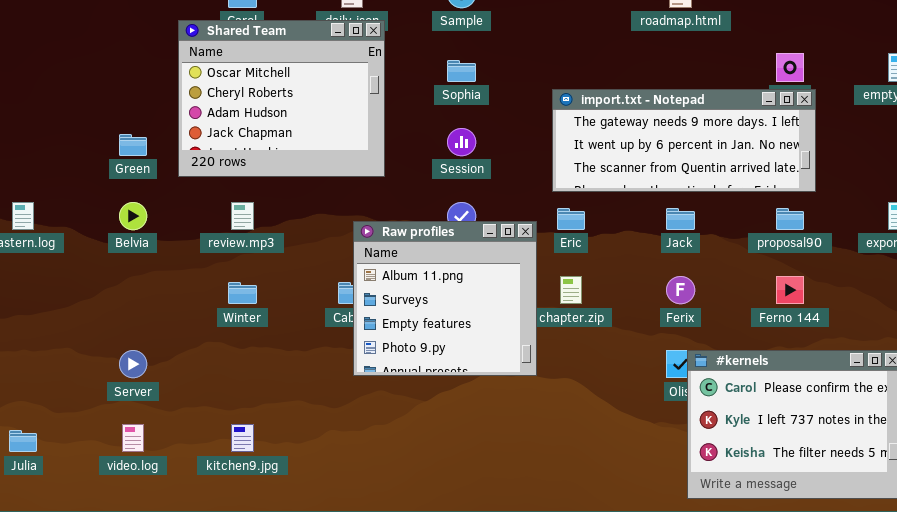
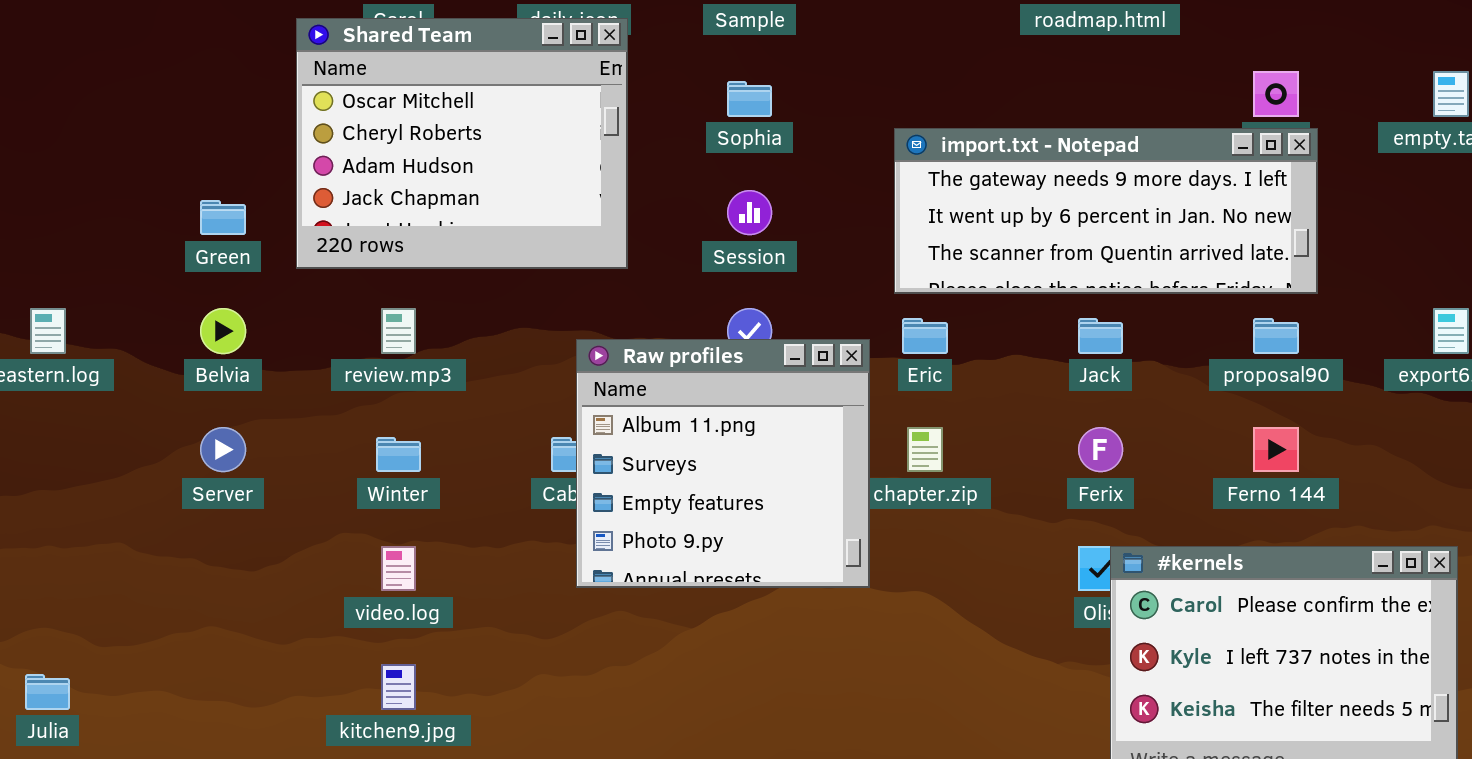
Server: [119,350,147,378] -> [200,427,246,472], moved
video.log: [122,424,144,452] -> [381,546,416,591], moved

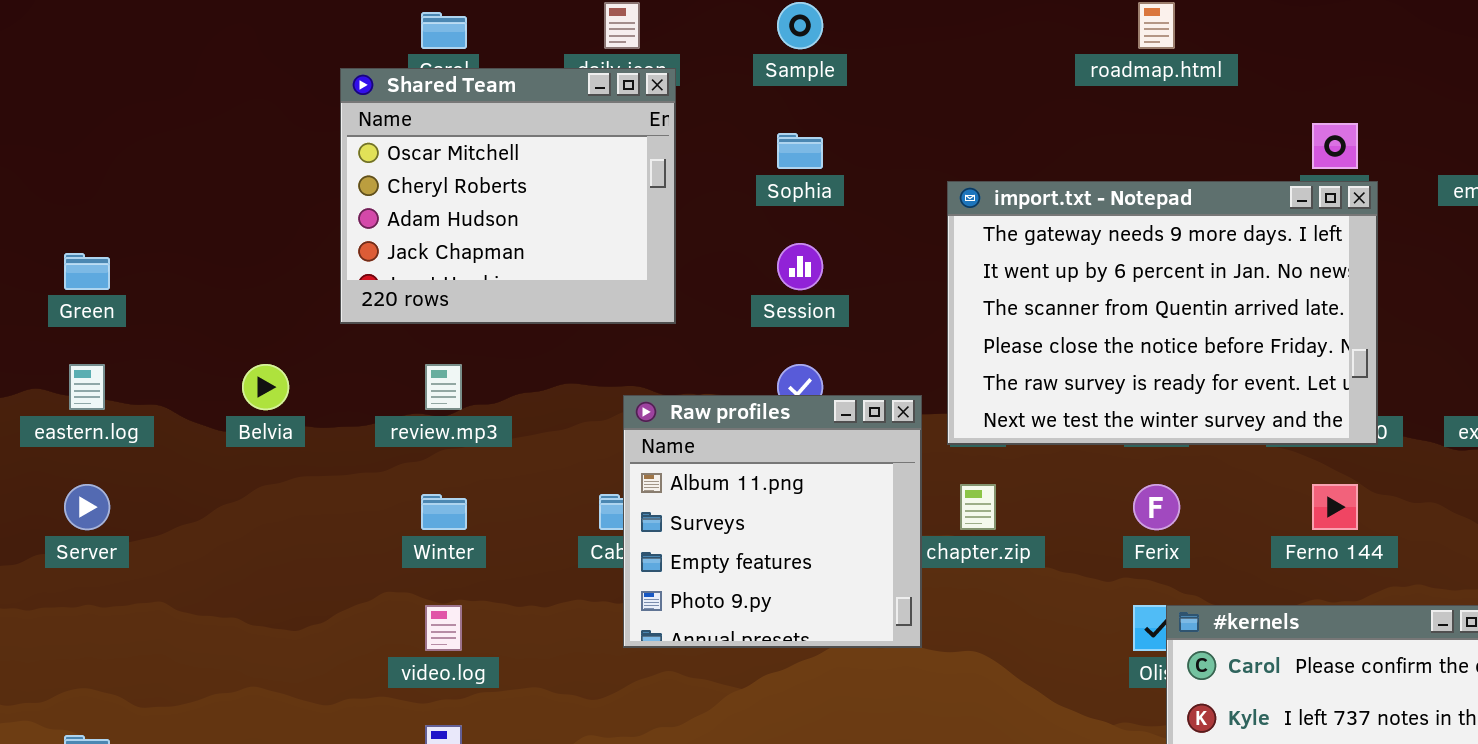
import.txt - Notepad: [894,128,1318,294] -> [947,181,1378,445], resized
Green: [200,200,246,235] -> [64,253,110,290], moved
Server: [200,427,246,472] -> [64,484,110,530], moved

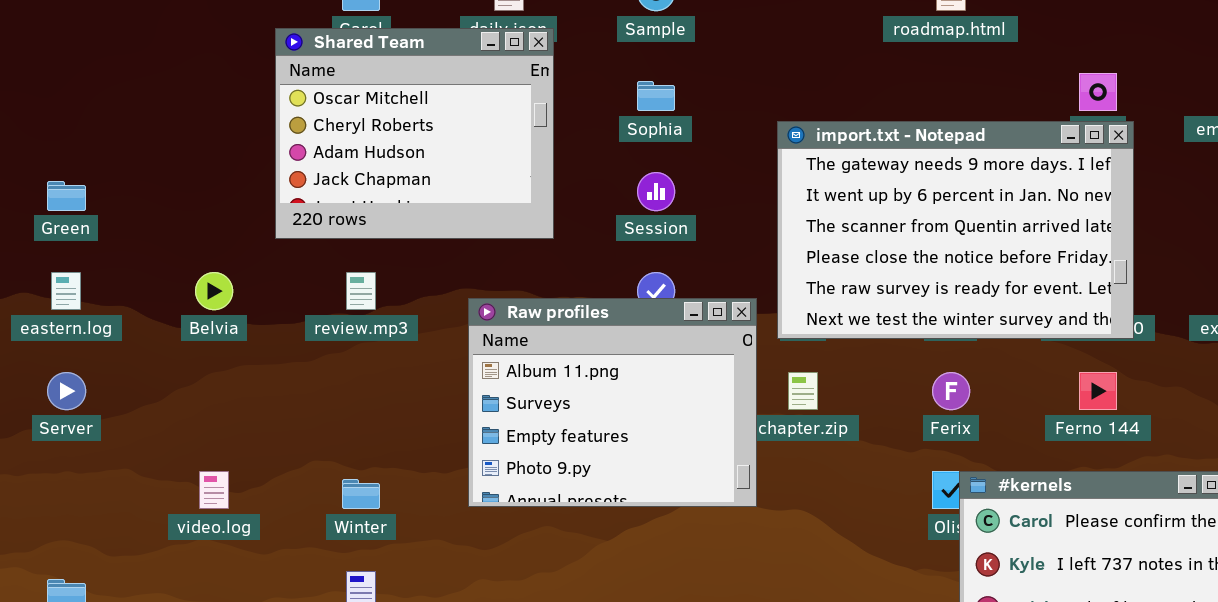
Raw profiles: [623,395,922,648] -> [468,298,757,507], resized
Winter: [421,494,467,530] -> [342,479,380,509], moved
video.log: [425,605,462,651] -> [199,471,229,509], moved

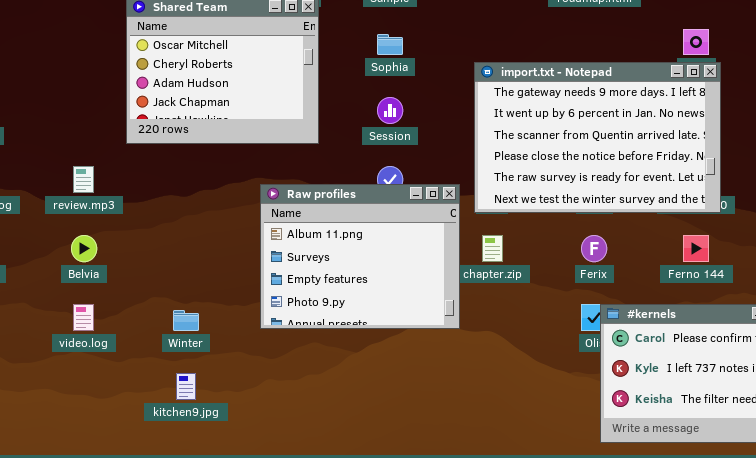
Belvia: [195,272,233,310] -> [71,235,97,262], moved
review.mp3: [346,272,376,310] -> [73,166,94,193], moved

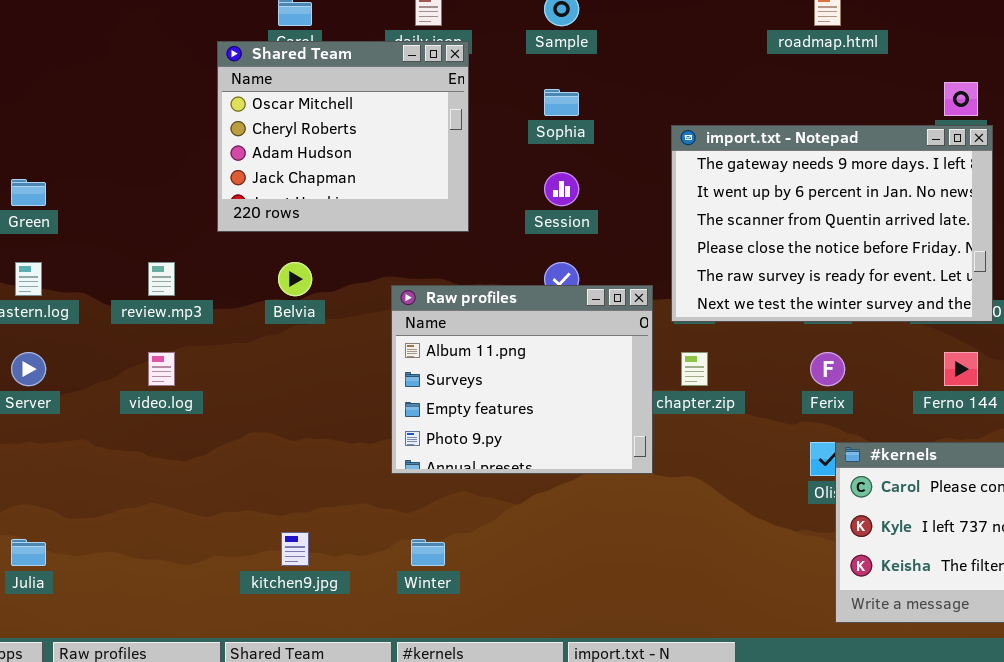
Belvia: [71,235,97,262] -> [278,262,312,296], moved
video.log: [73,304,94,331] -> [148,352,175,386], moved
Winter: [173,310,199,331] -> [411,539,445,566], moved

